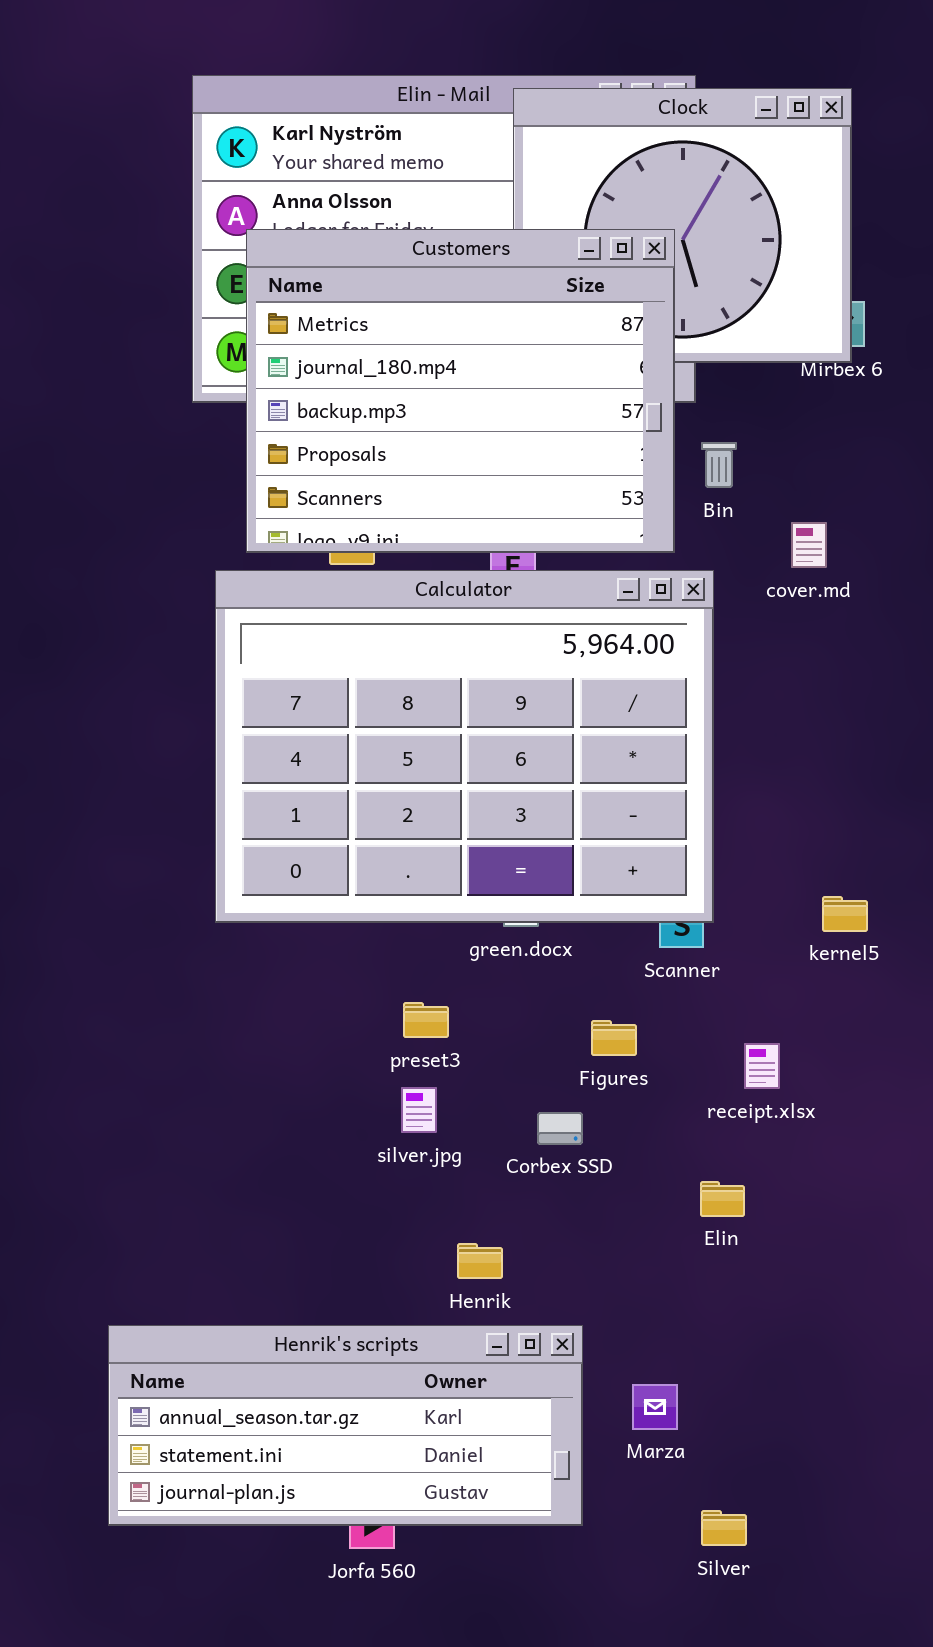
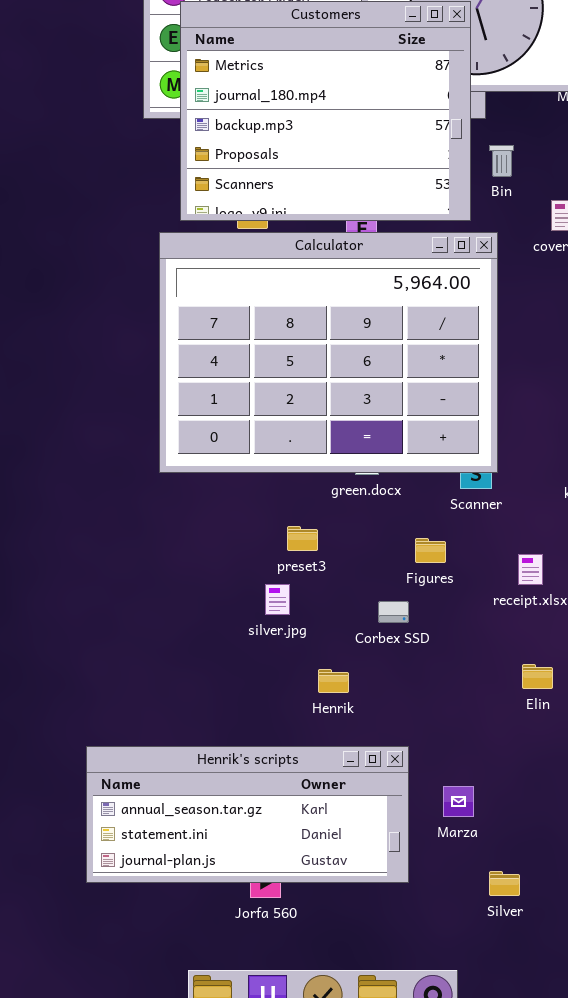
silver.jpg: [401,1087,437,1133] -> [265,584,290,615], moved
Elin: [700,1181,745,1217] -> [522,664,553,689], moved
Henrik: [457,1243,503,1279] -> [318,669,349,693], moved

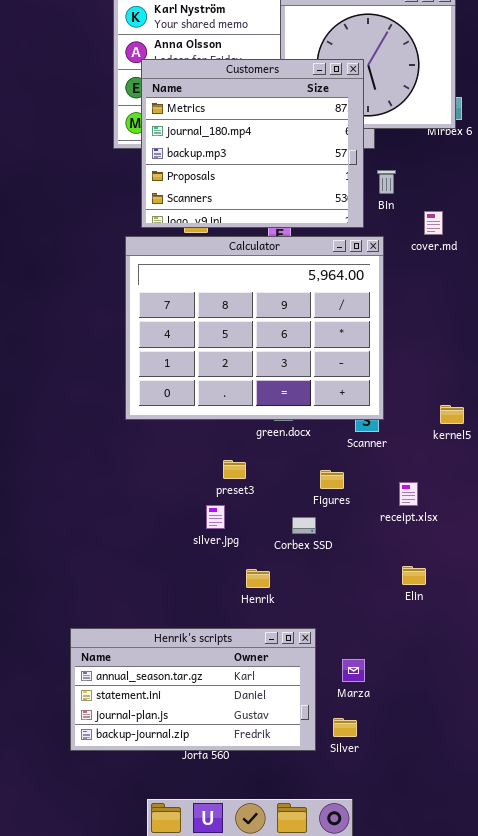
Henrik's scripts: [86,746,409,883] -> [70,628,316,751], resized
Silver: [489,871,520,896] -> [333,718,357,737], moved

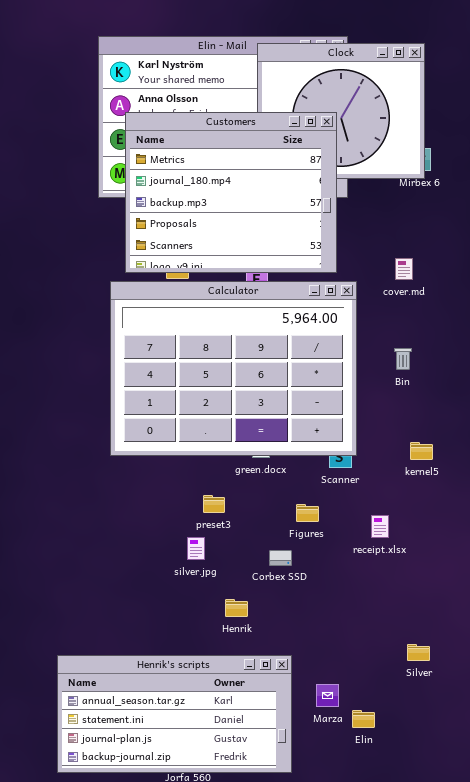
Bin: [377,170,396,194] -> [394,348,412,370], moved
Elin: [402,566,426,585] -> [352,710,375,728], moved
Silver: [333,718,357,737] -> [407,644,430,661], moved

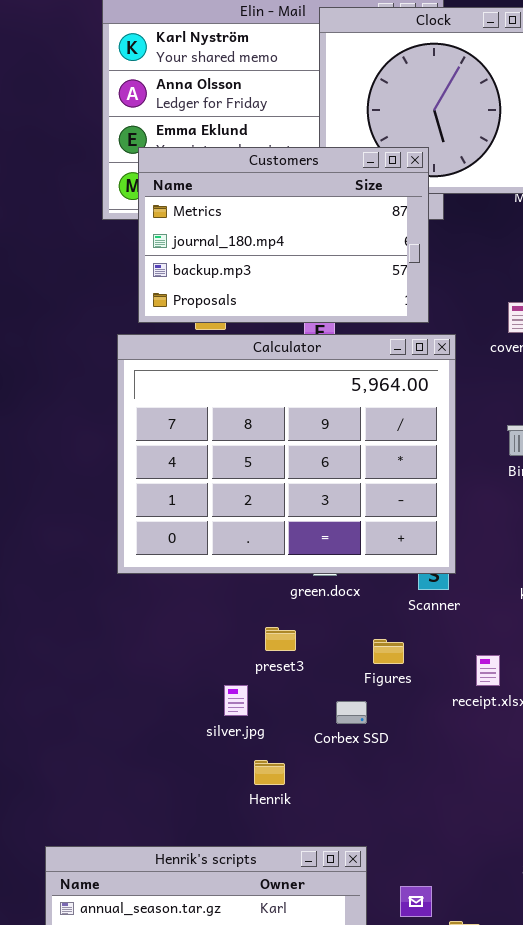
Customers: [125,112,337,273] -> [138,147,429,323], resized
preset3: [203,495,225,513] -> [265,627,296,651], moved
Henrik: [225,599,248,617] -> [254,760,285,785], moved

